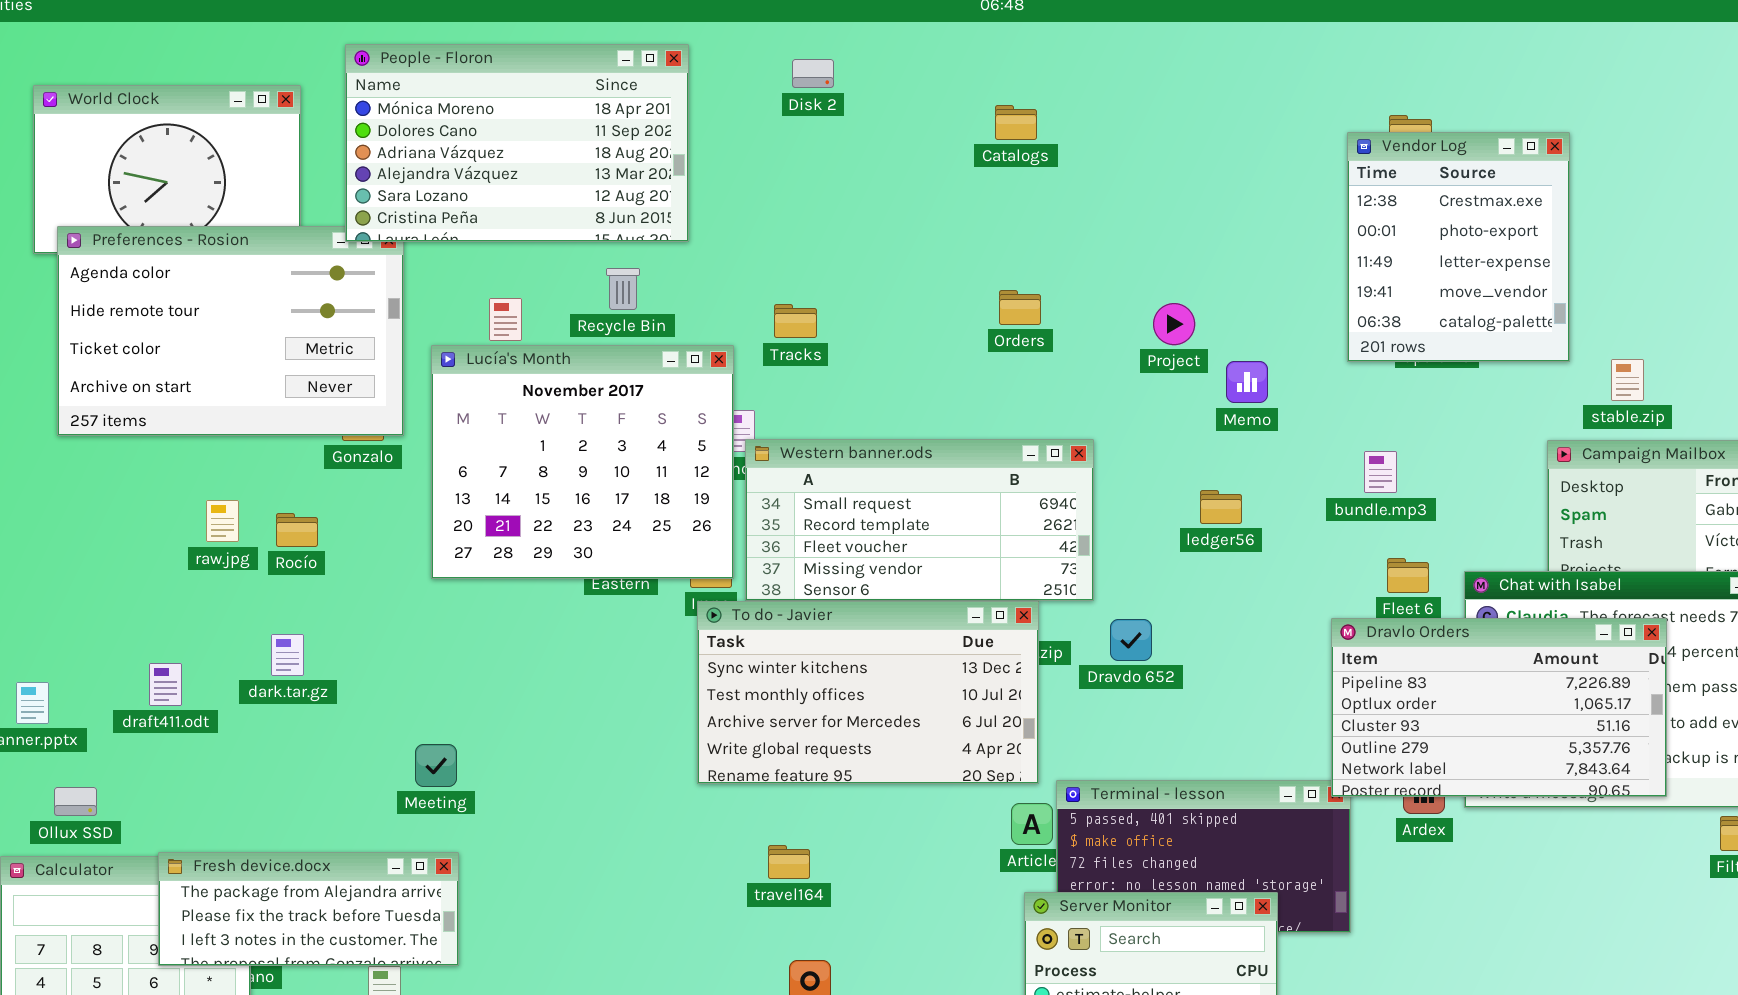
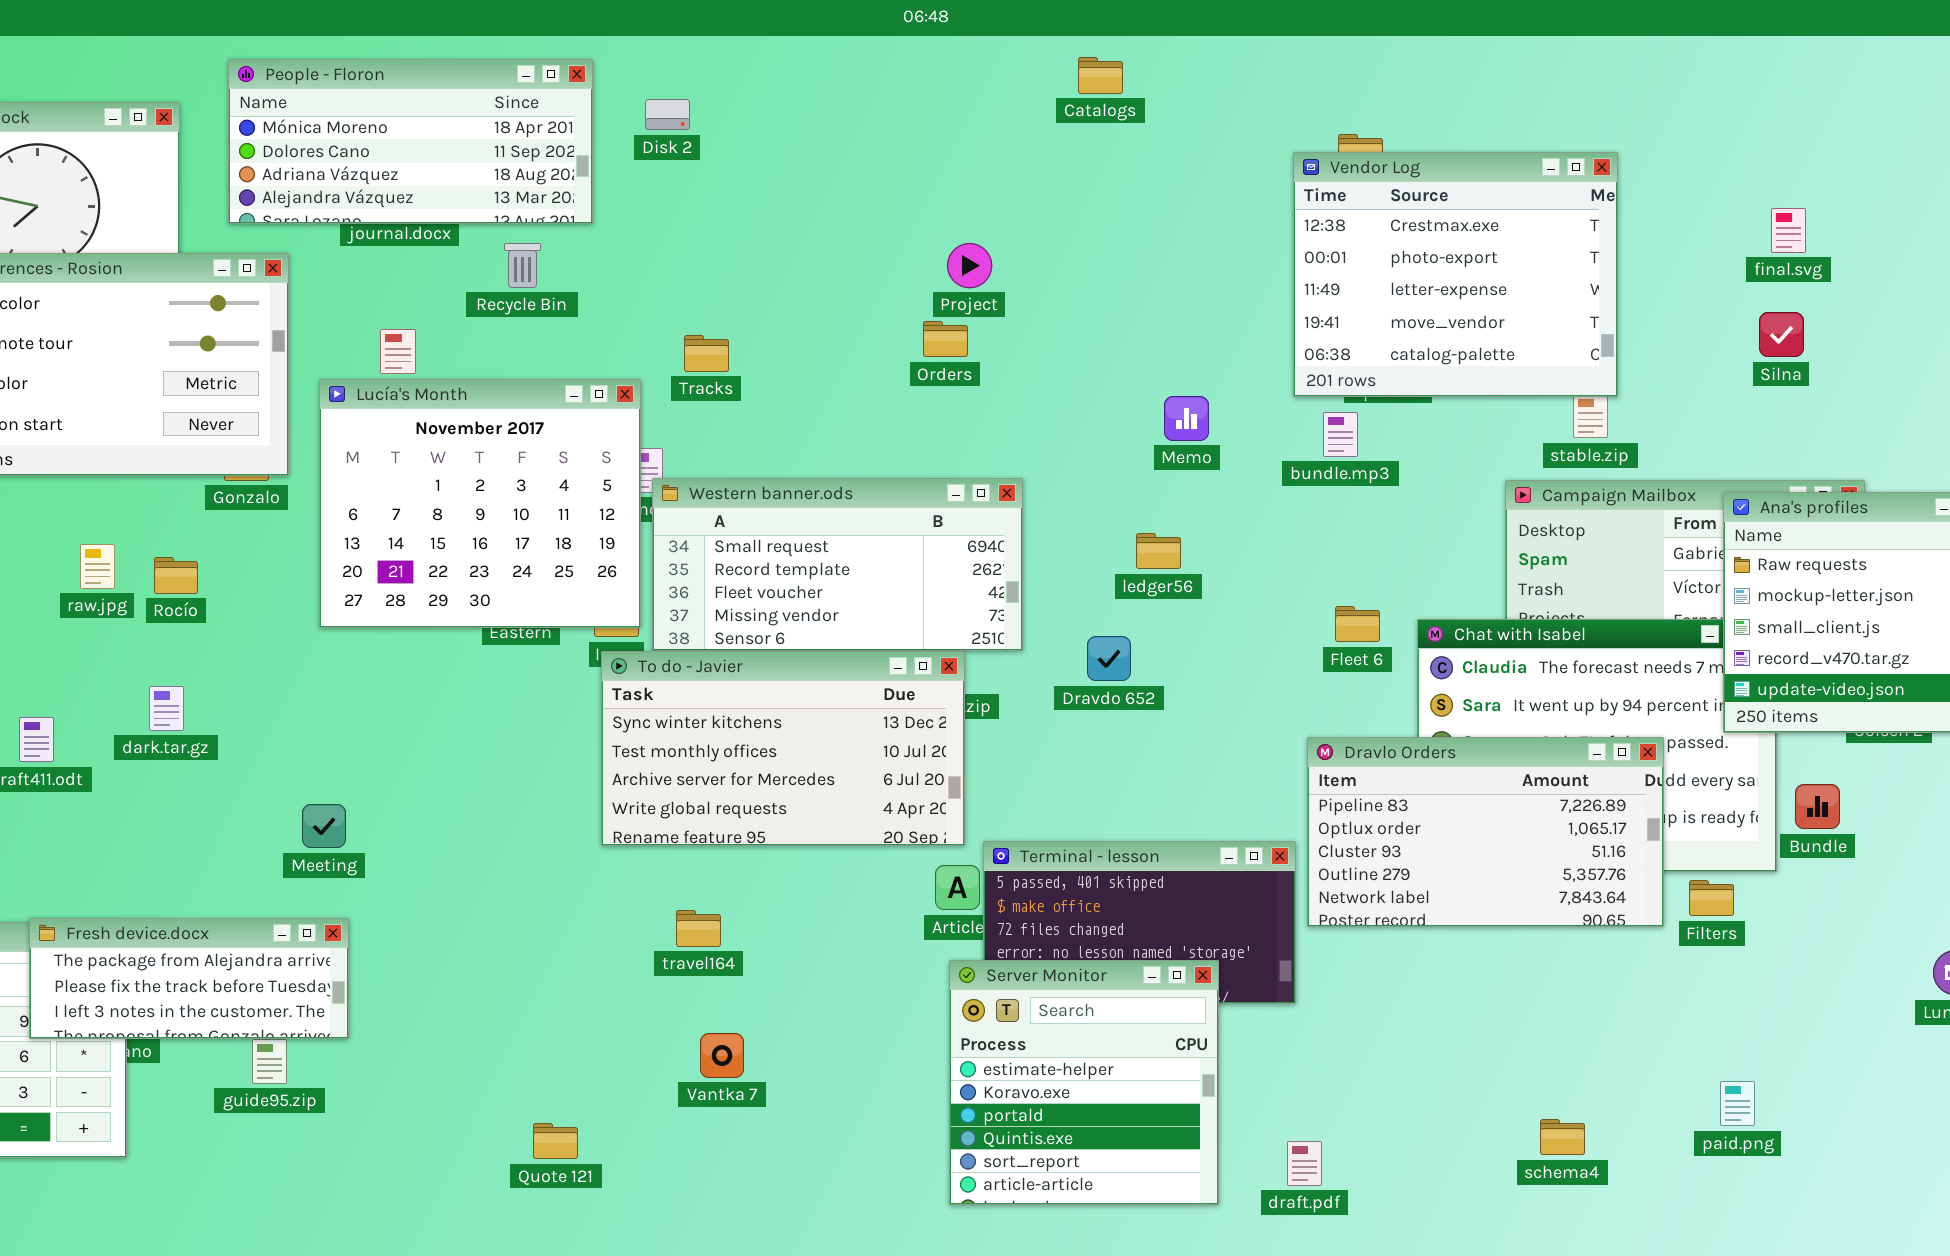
People - Floron: [345,44,689,242] -> [228,59,593,224], resized
Disk 2: [792,59,834,88] -> [645,99,690,130], moved
Catalogs: [995,105,1037,140] -> [1078,57,1123,94], moved
Vendor Log: [1347,132,1570,362] -> [1293,152,1618,397], resized
Recycle Bin: [606,268,640,310] -> [504,243,541,288], moved
Project: [1153,303,1195,345] -> [947,243,992,288], moved
bundle.mp3: [1364,451,1397,493] -> [1323,412,1358,457], moved
Dravlo Orders: [1331,618,1667,797] -> [1307,737,1664,927], moved
Dravdo 652: [1110,619,1152,661] -> [1087,636,1131,681], moved

